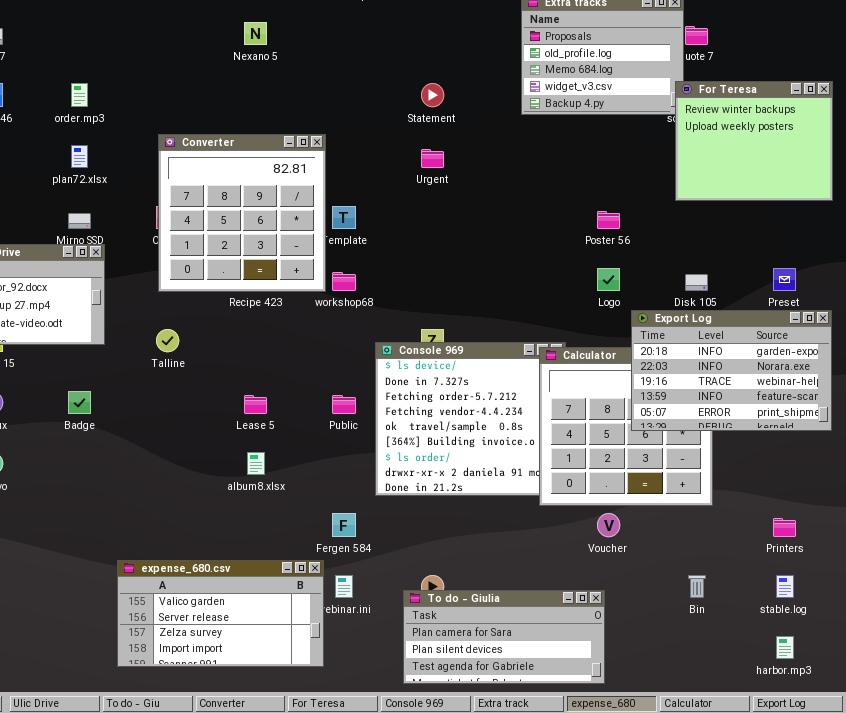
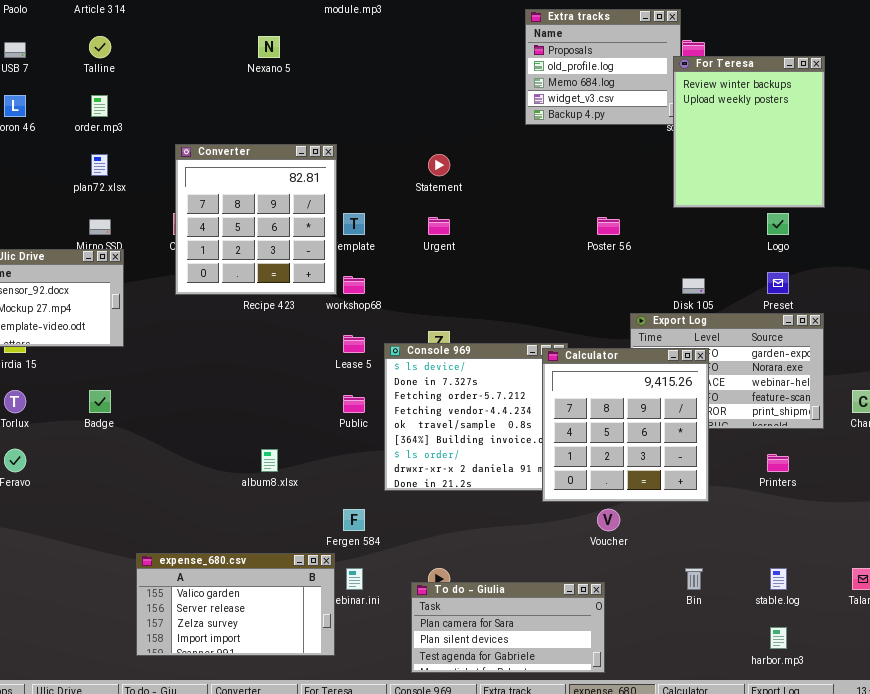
For Teresa: [675,81,833,201] -> [673,56,825,208], resized
Statement: [421,83,444,107] -> [428,154,450,176], moved
Urgent: [421,149,444,168] -> [428,217,450,235], moved
Logo: [597,268,620,291] -> [767,213,789,235], moved
Talline: [156,329,179,352] -> [89,36,111,58], moved
Calculator: [539,347,713,506] -> [542,348,709,502], raised
Lease 5: [244,395,267,414] -> [343,335,365,353], moved
Printers: [773,518,796,537] -> [767,454,789,472], moved

